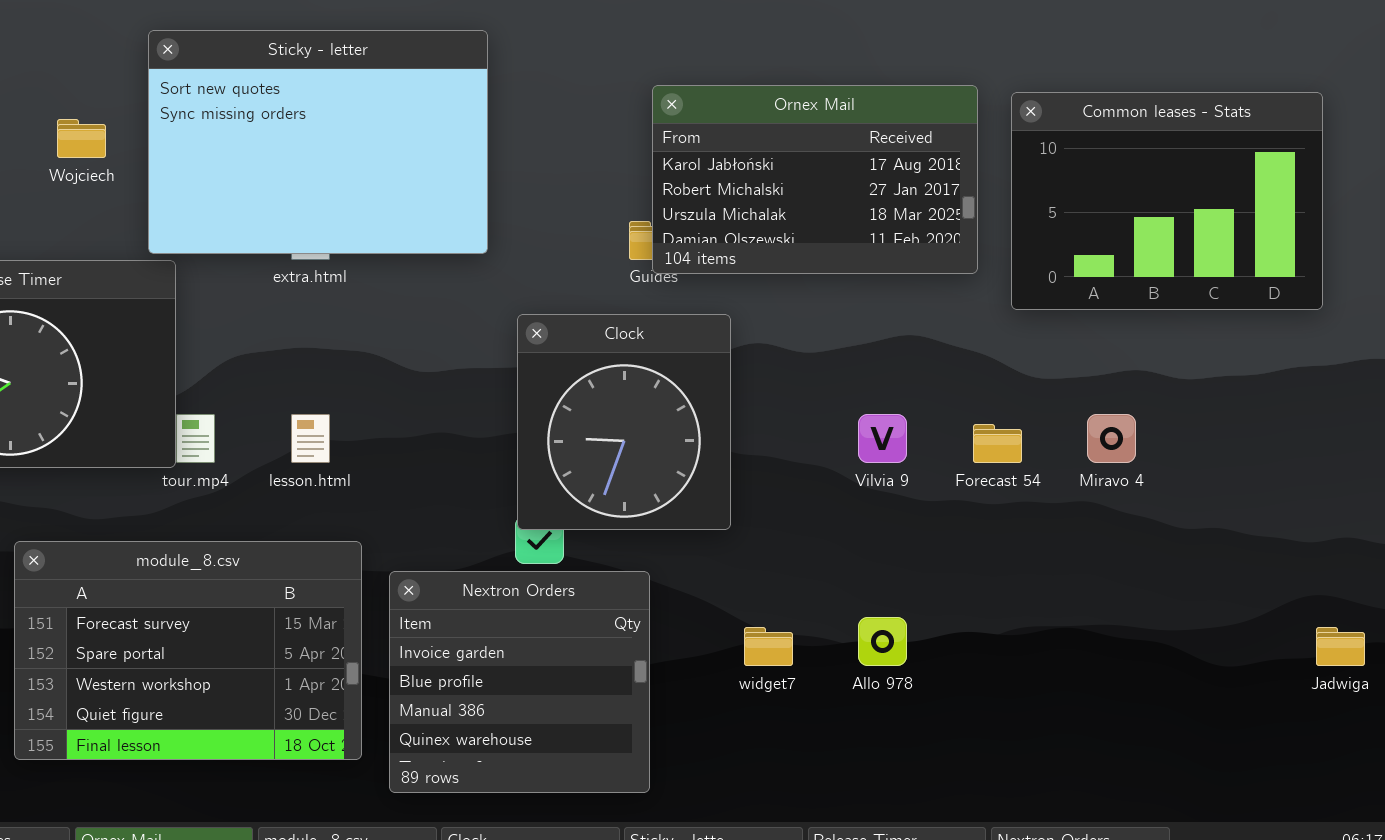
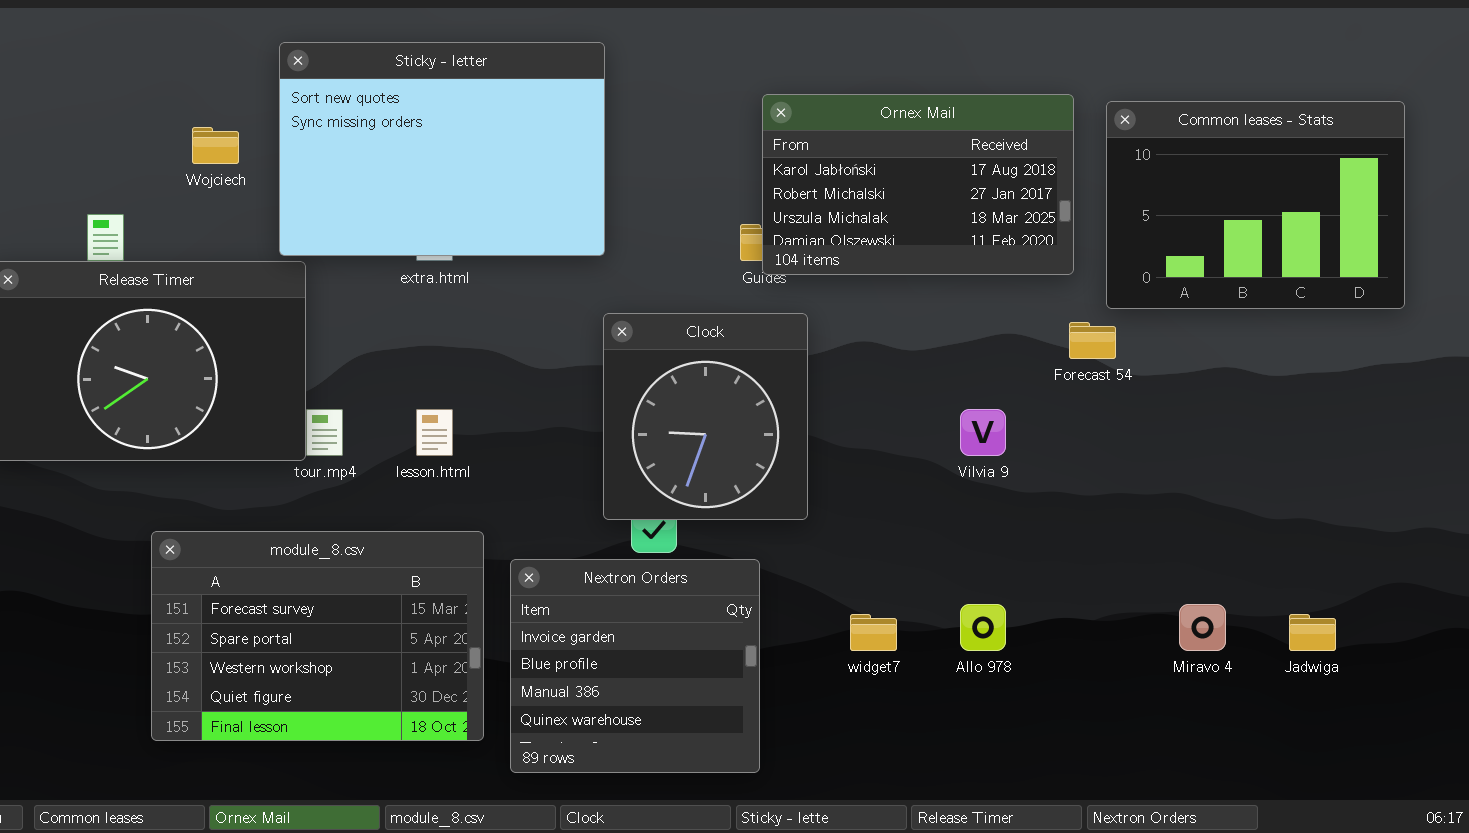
Clock: [517,314,731,530] -> [603,313,808,520], moved
Miravo 4: [1087,414,1136,463] -> [1179,604,1226,651], moved
Forecast 54: [973,424,1022,463] -> [1069,322,1116,359], moved
Jadwiga: [1316,627,1365,666] -> [1289,614,1336,651], moved

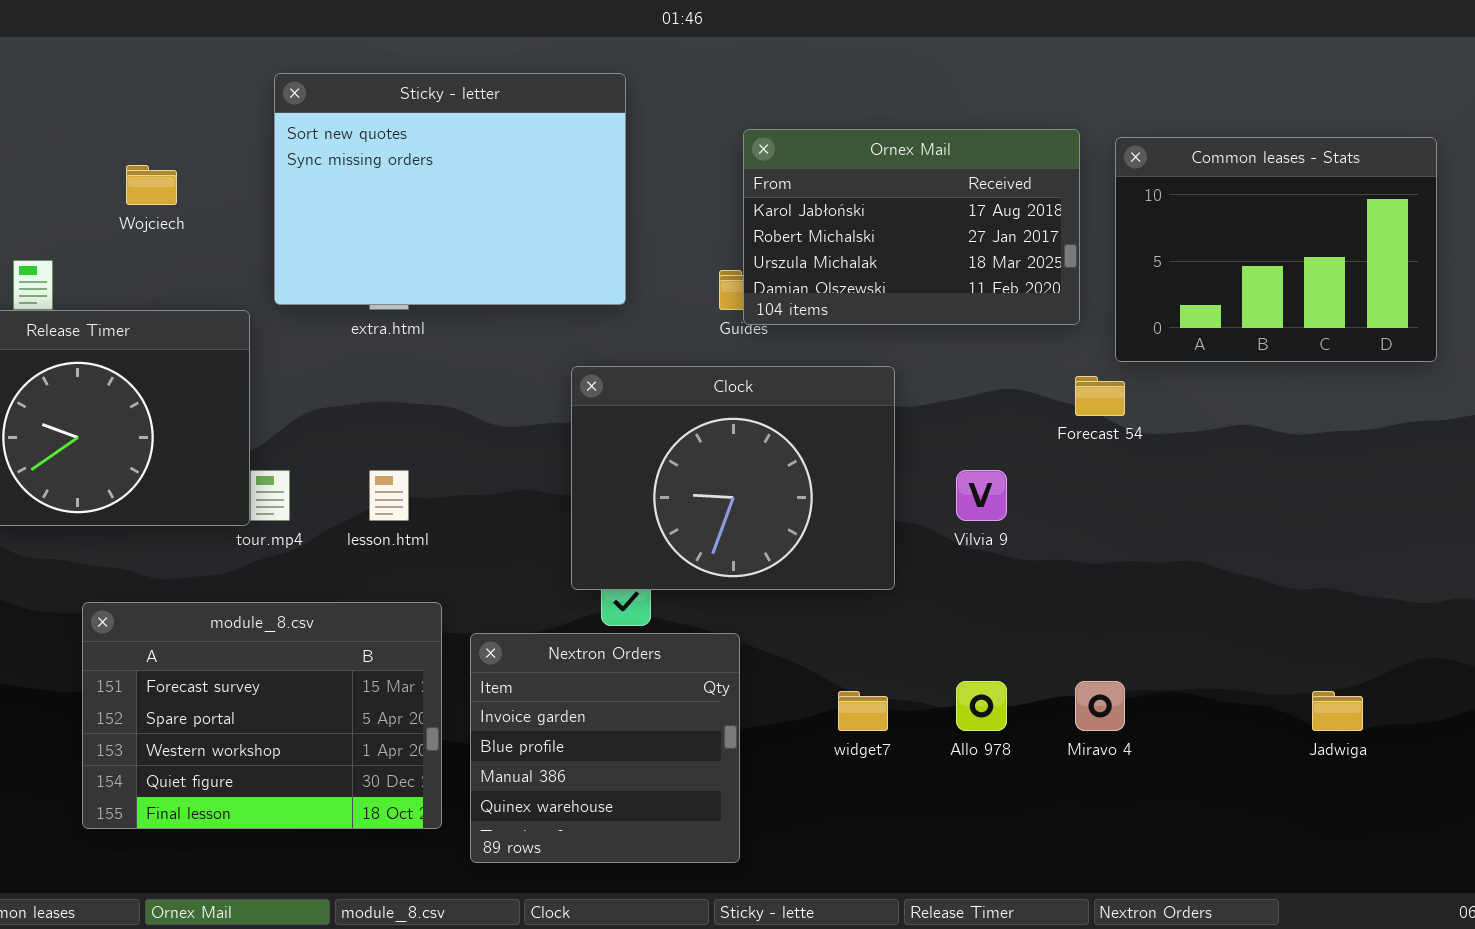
Sticky - letter: [279,42,605,256] -> [274,73,626,305], moved
Clock: [603,313,808,520] -> [571,366,895,590], resized
Miravo 4: [1179,604,1226,651] -> [1075,681,1125,731], moved

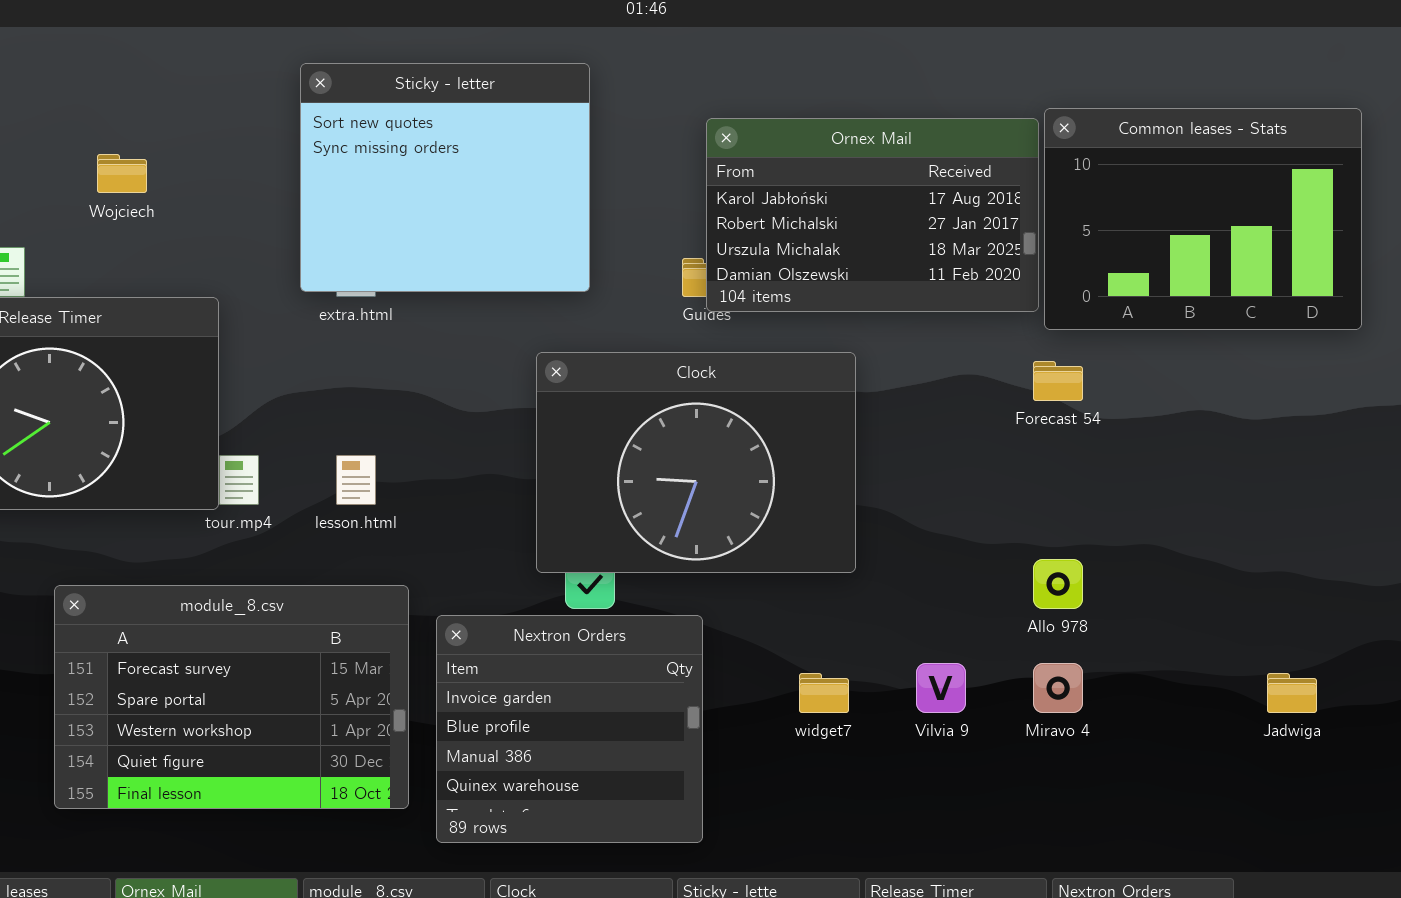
Sticky - letter: [274,73,626,305] -> [300,63,590,292], resized
Common leases - Stats: [1115,137,1437,362] -> [1044,108,1362,330], moved
Vilvia 9: [956,470,1007,521] -> [916,663,966,713], moved
Allo 978: [956,681,1007,731] -> [1033,559,1083,609], moved

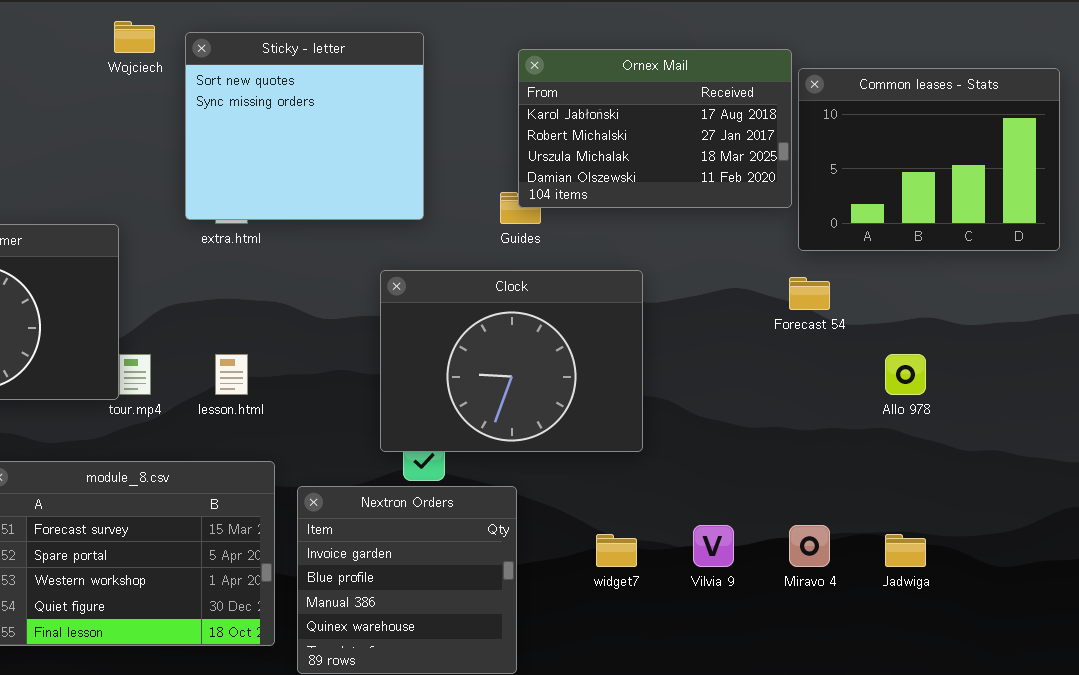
Ornex Mail: [706,118,1039,312] -> [518,49,792,208], moved
Wojciech: [97,154,147,193] -> [114,21,155,53], moved
Allo 978: [1033,559,1083,609] -> [885,354,926,395], moved
Jadwiga: [1267,673,1317,713] -> [885,534,926,567], moved

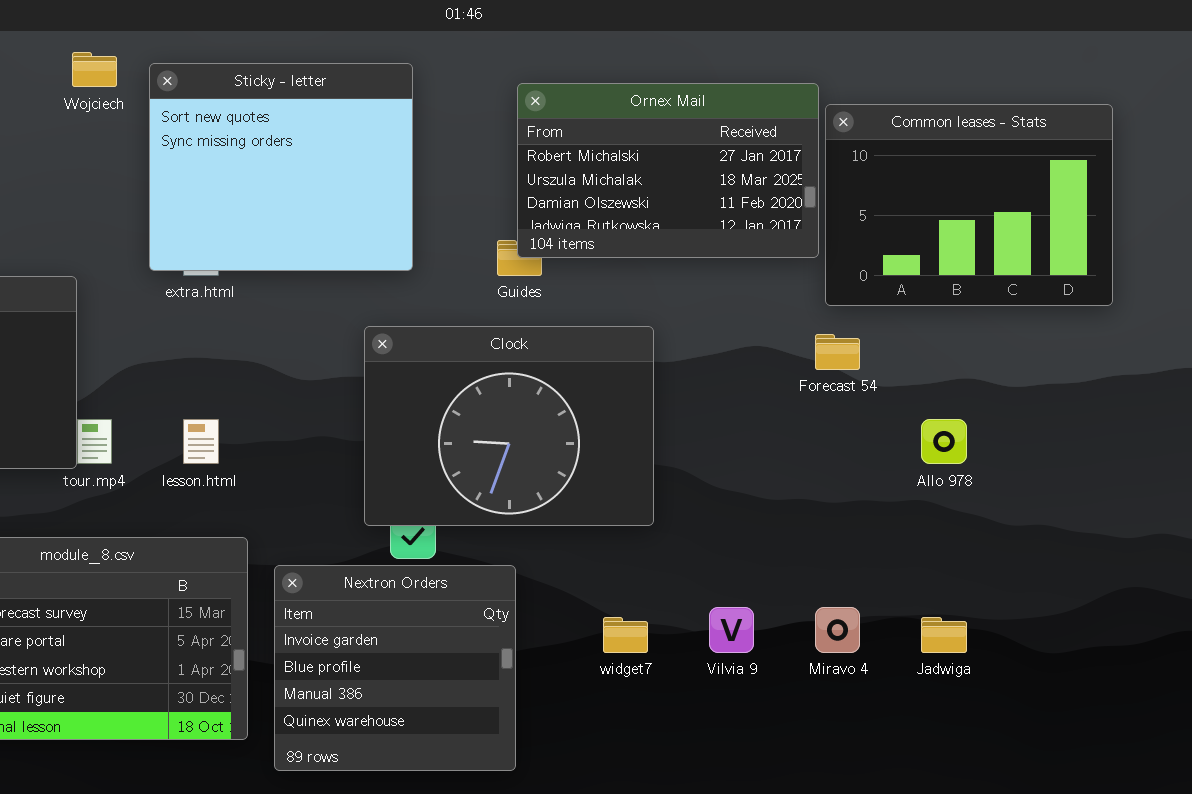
Ornex Mail: [518,49,792,208] -> [517,83,819,258], scrolled down 1 row

